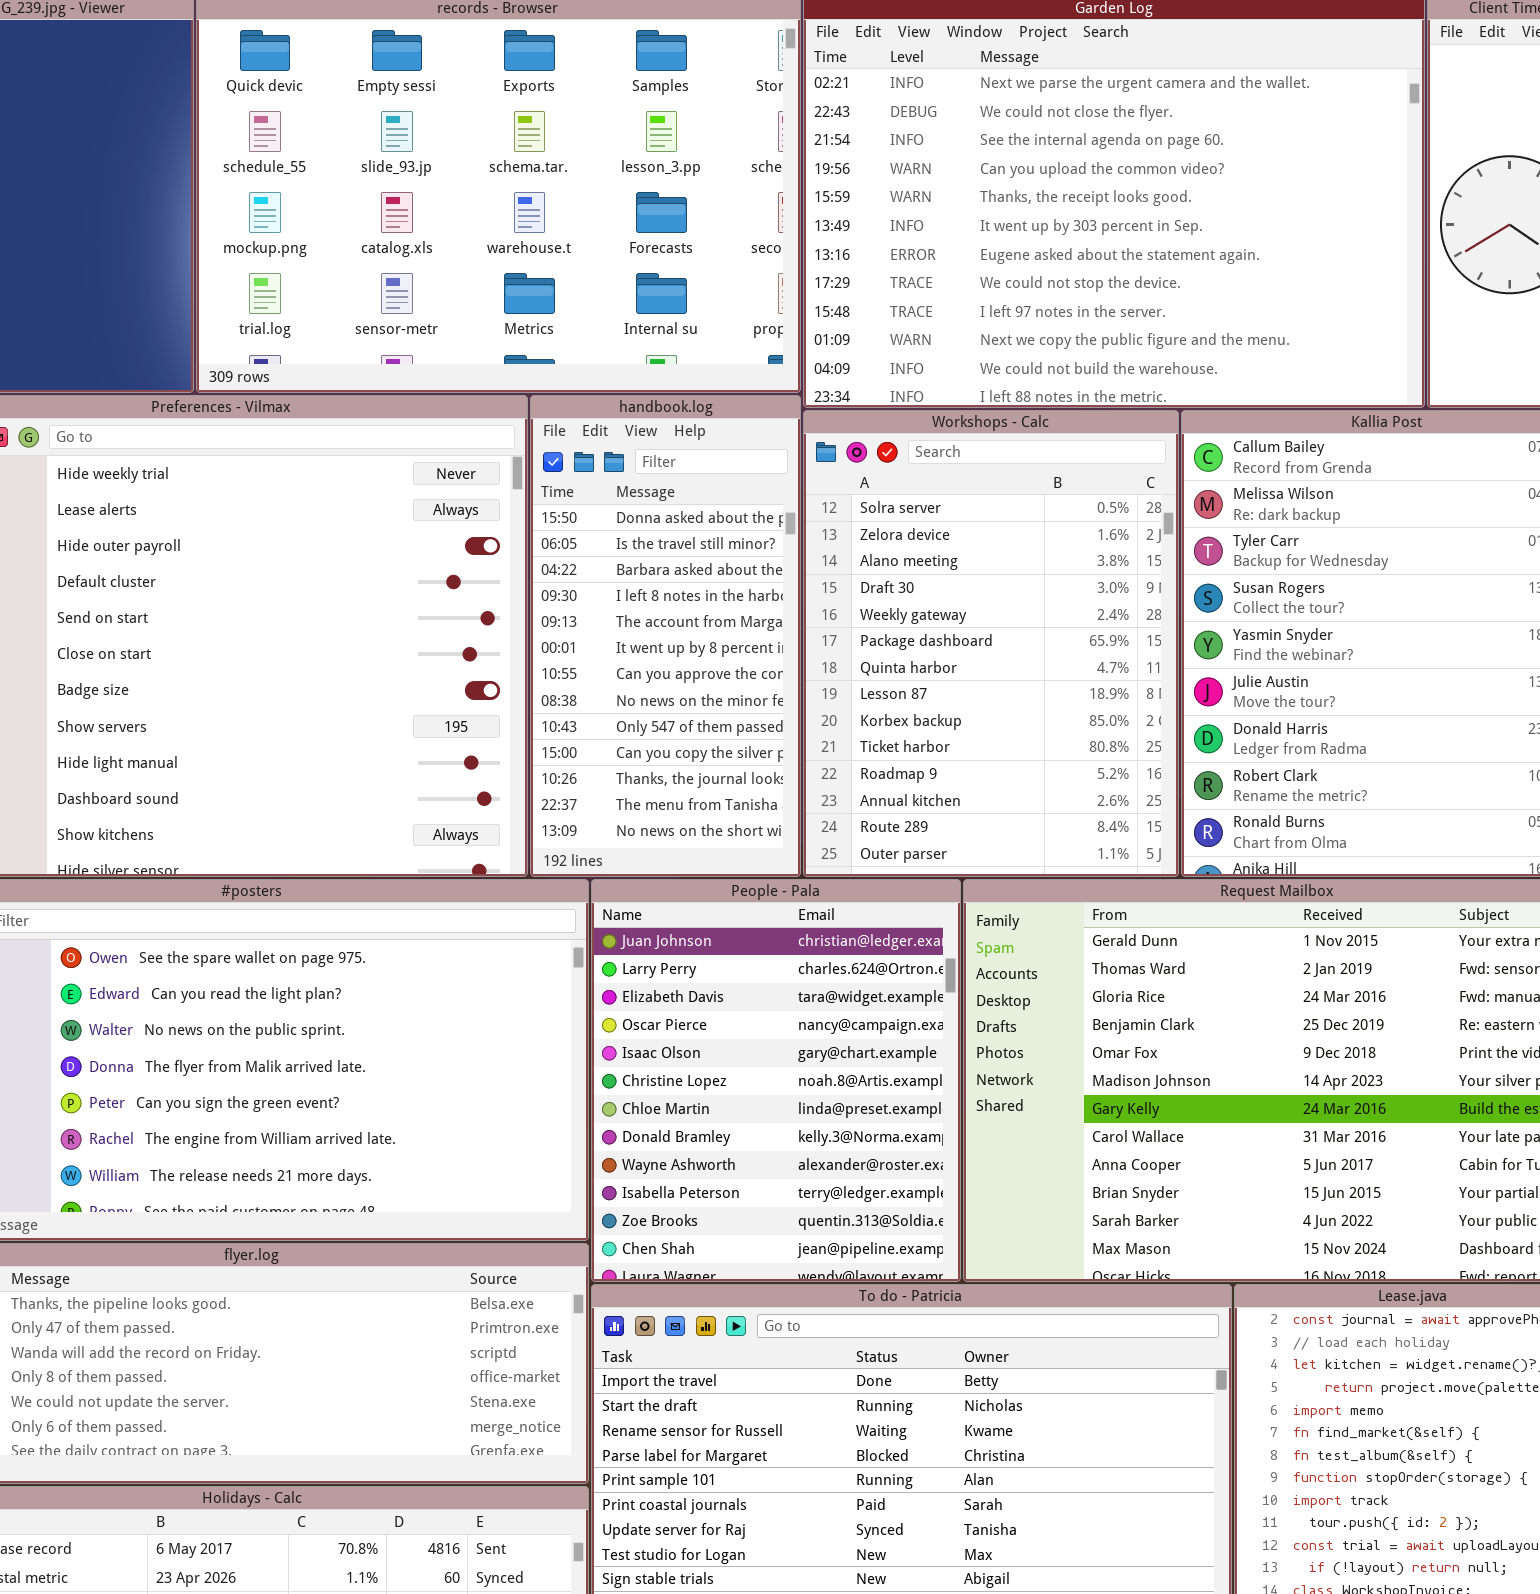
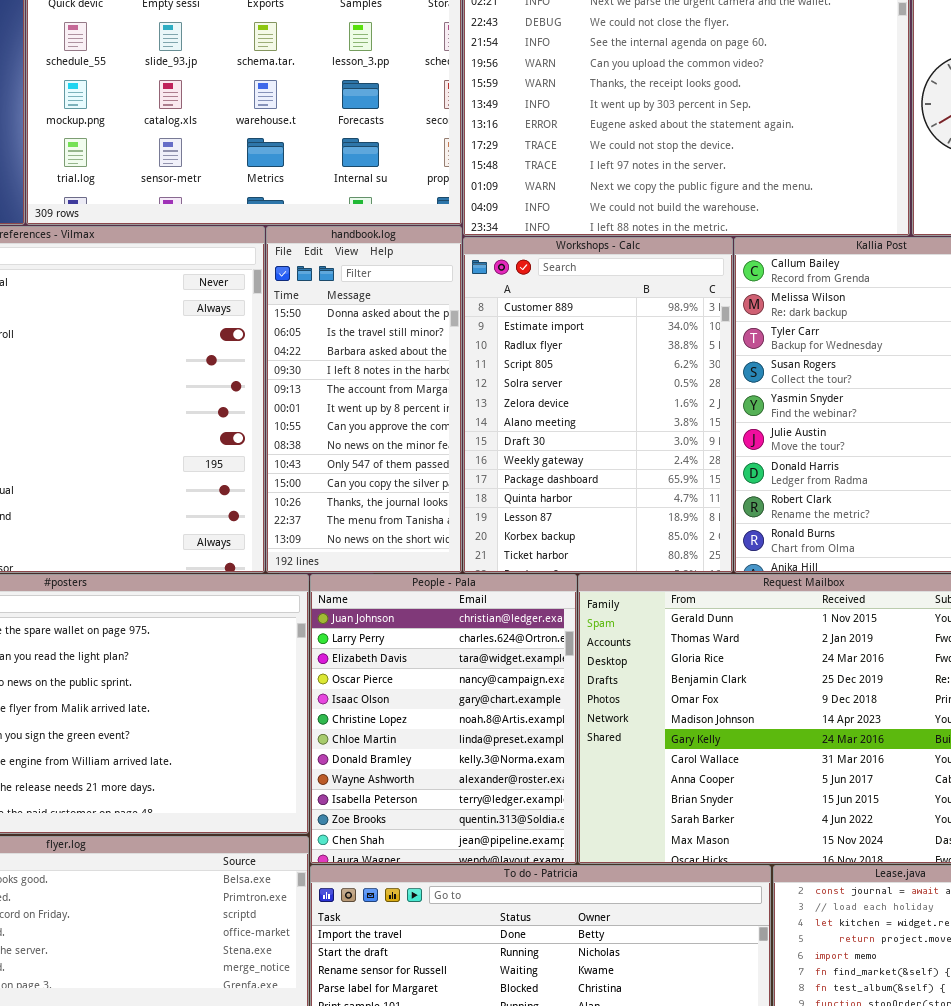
Workshops - Calc: [803,410,1179,877] -> [463,237,733,573], scrolled up 4 rows

